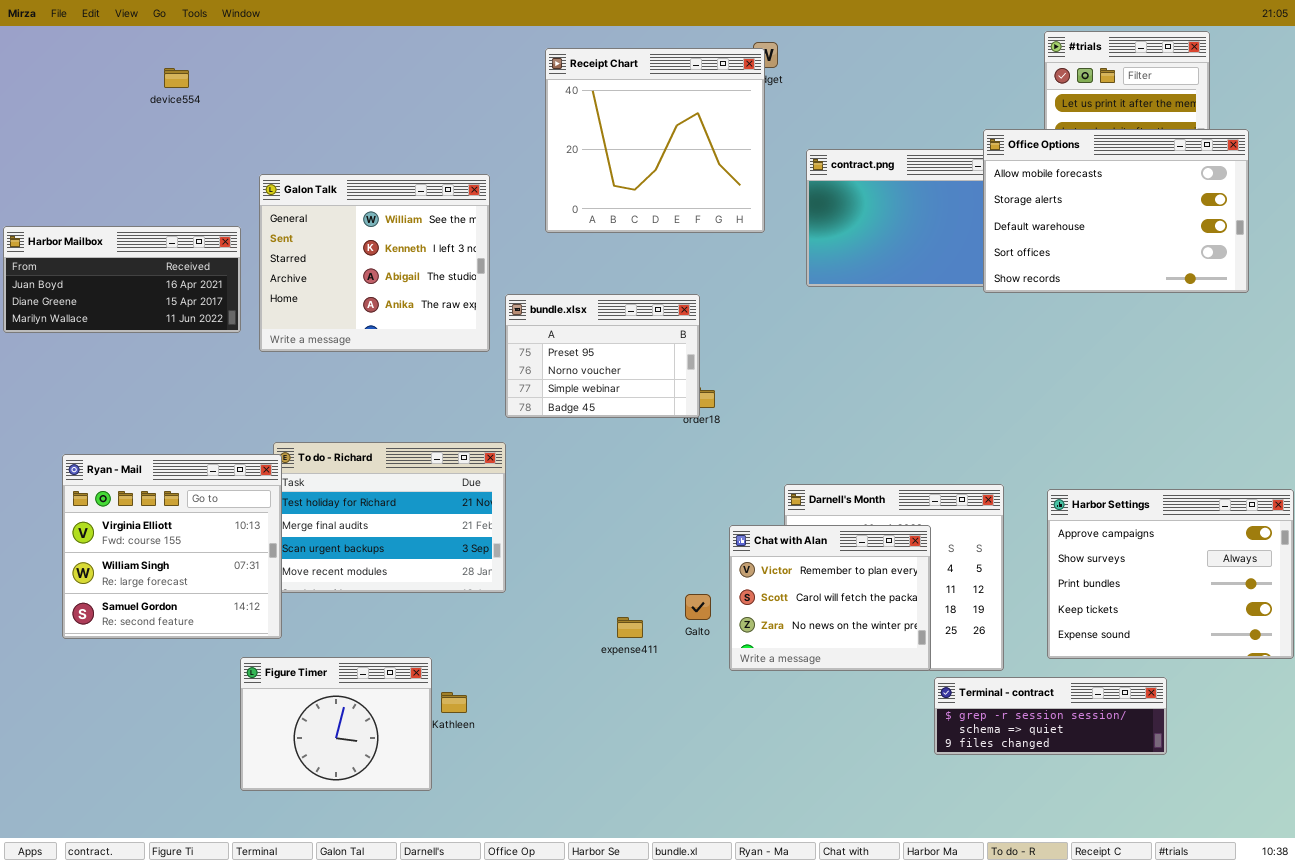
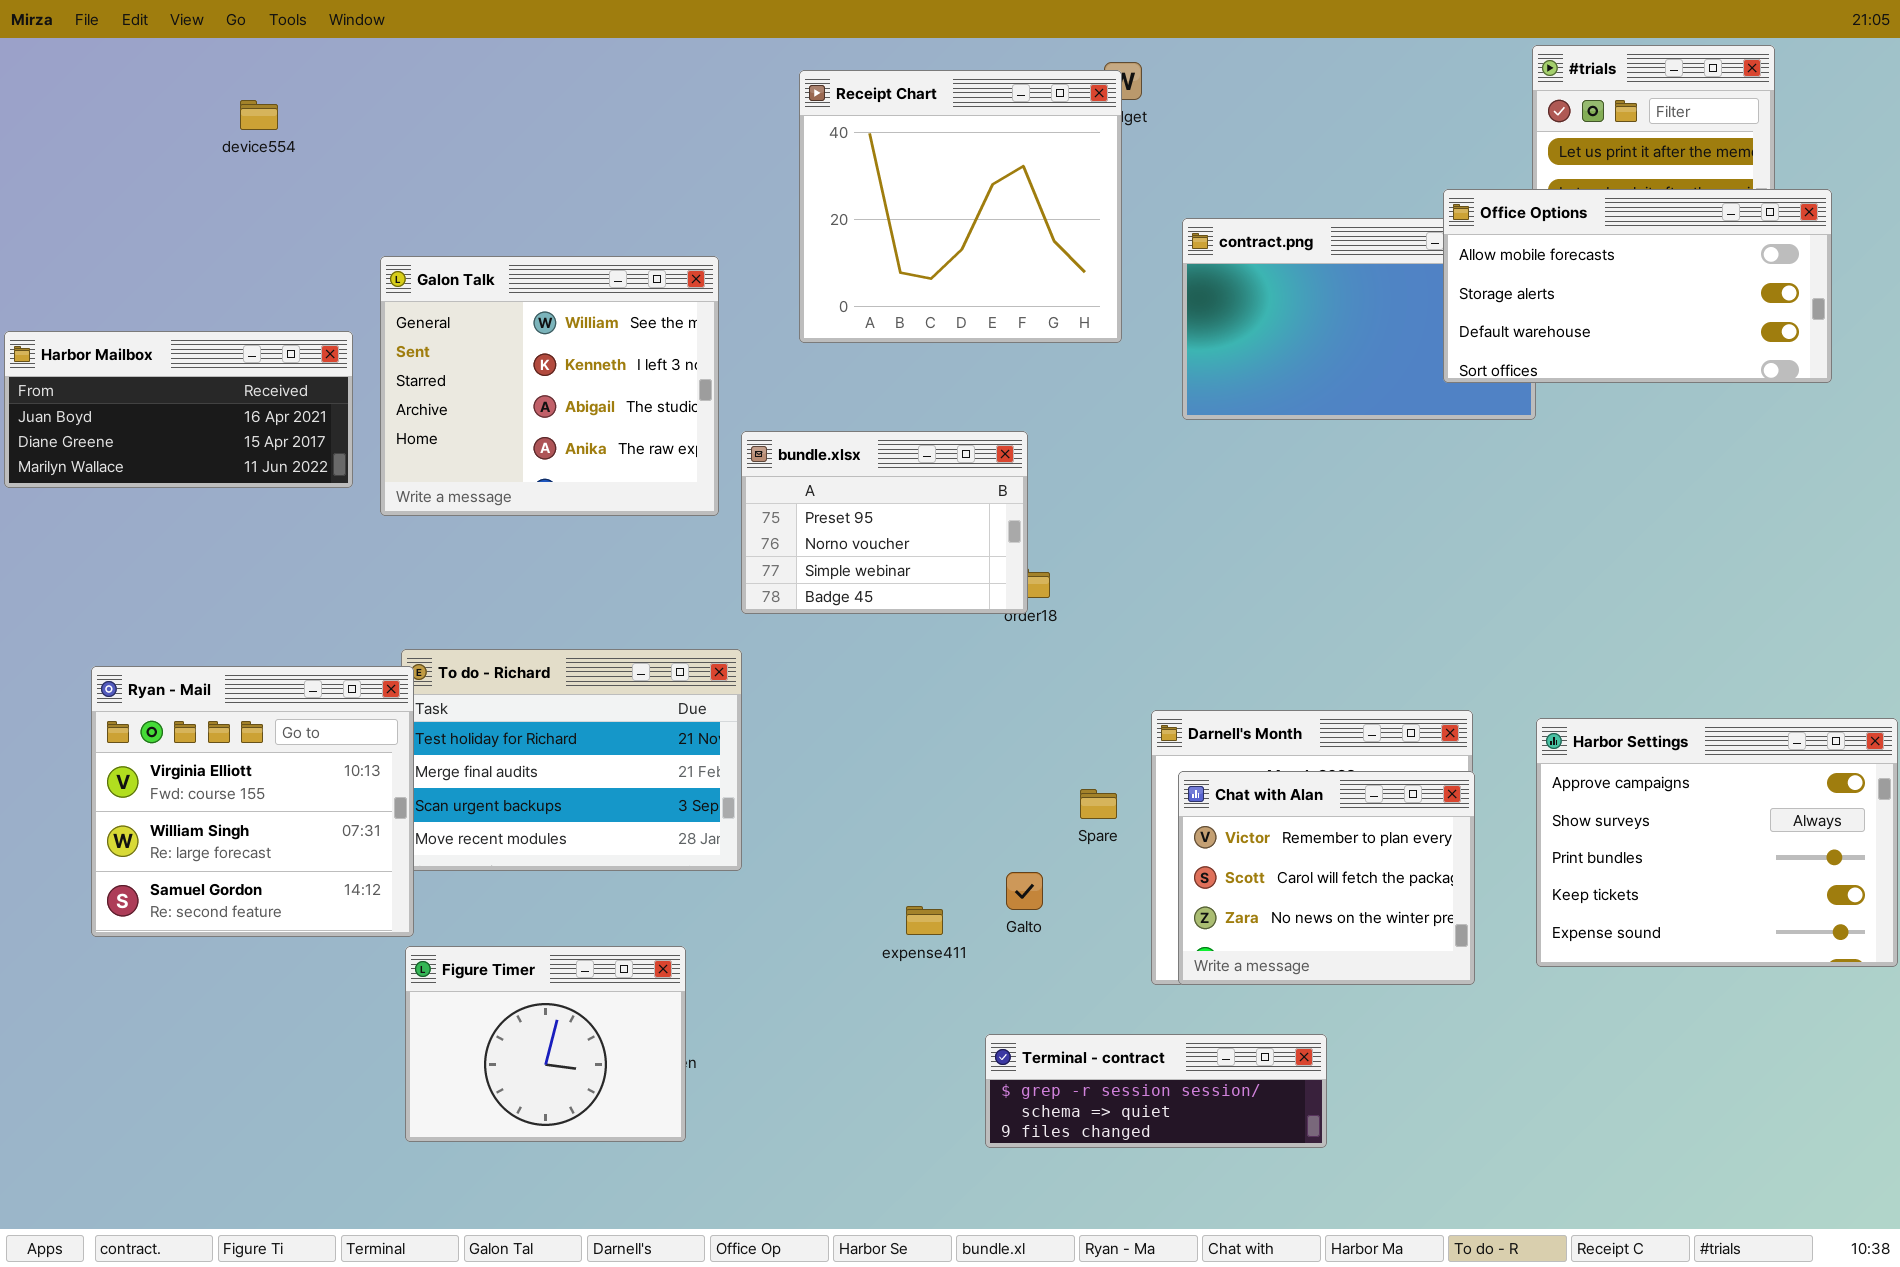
Office Options: [983,129,1249,293] -> [1443,189,1832,383], resized
Chat with Alan: [729,525,931,671] -> [1178,771,1475,985], moved
Figure Timer: [240,657,432,791] -> [405,946,686,1142], moved
Terminal - contract: [934,677,1167,755] -> [985,1034,1327,1148], moved

